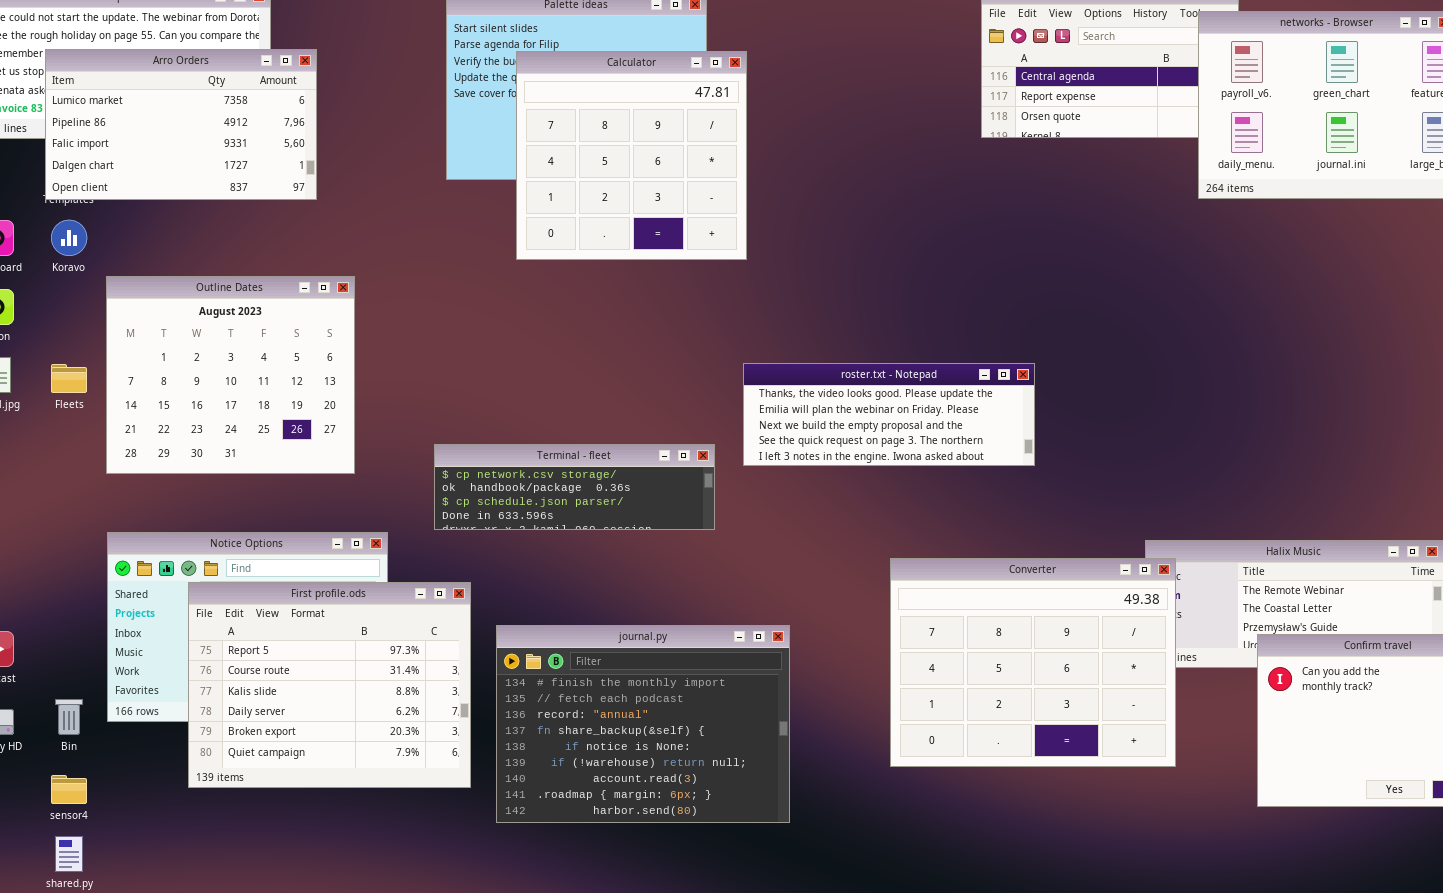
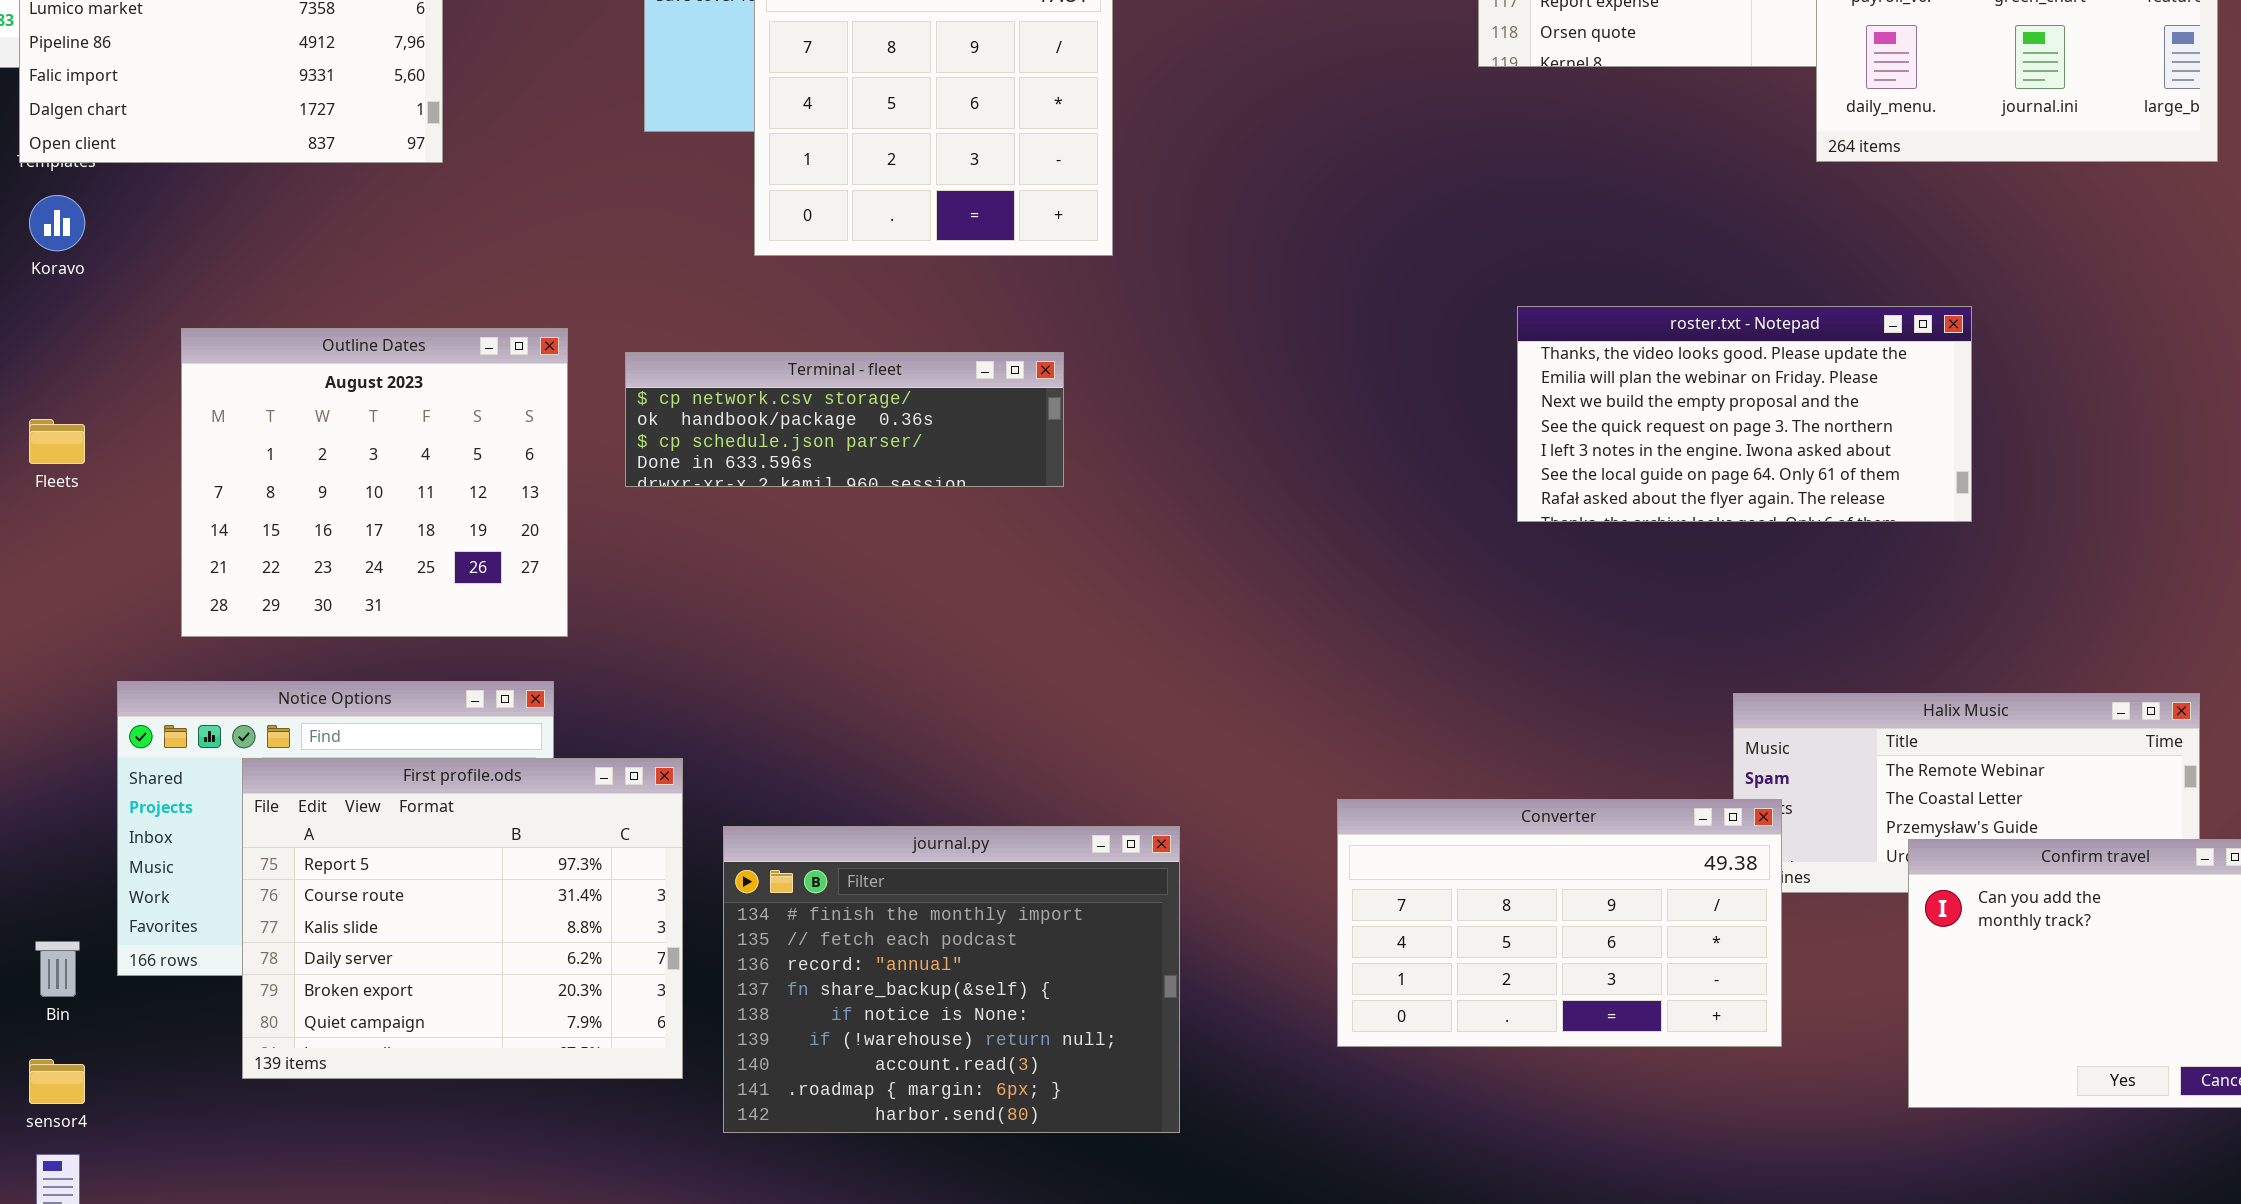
Outline Dates: [106,276,355,474] -> [181,328,568,637], moved
roster.txt - Notepad: [743,363,1035,466] -> [1517,306,1972,522], moved, resized
Terminal - fleet: [434,444,715,530] -> [625,352,1064,487], moved
Converter: [890,558,1176,767] -> [1337,799,1782,1047], resized

